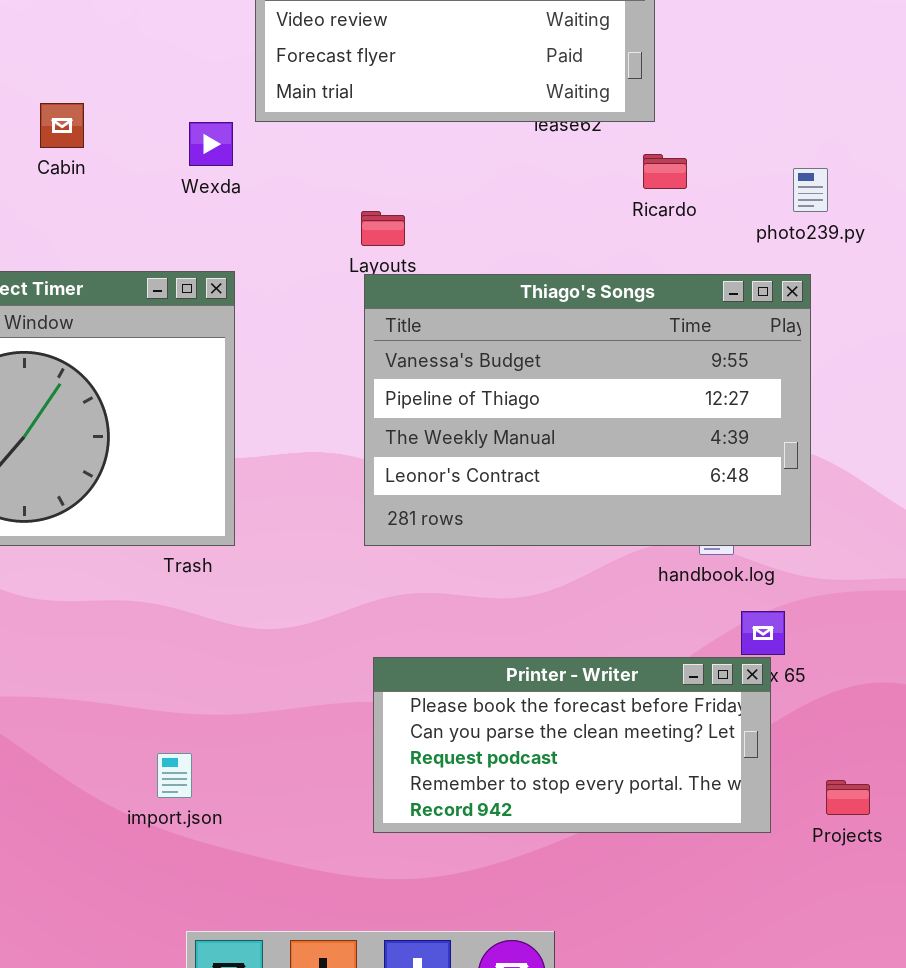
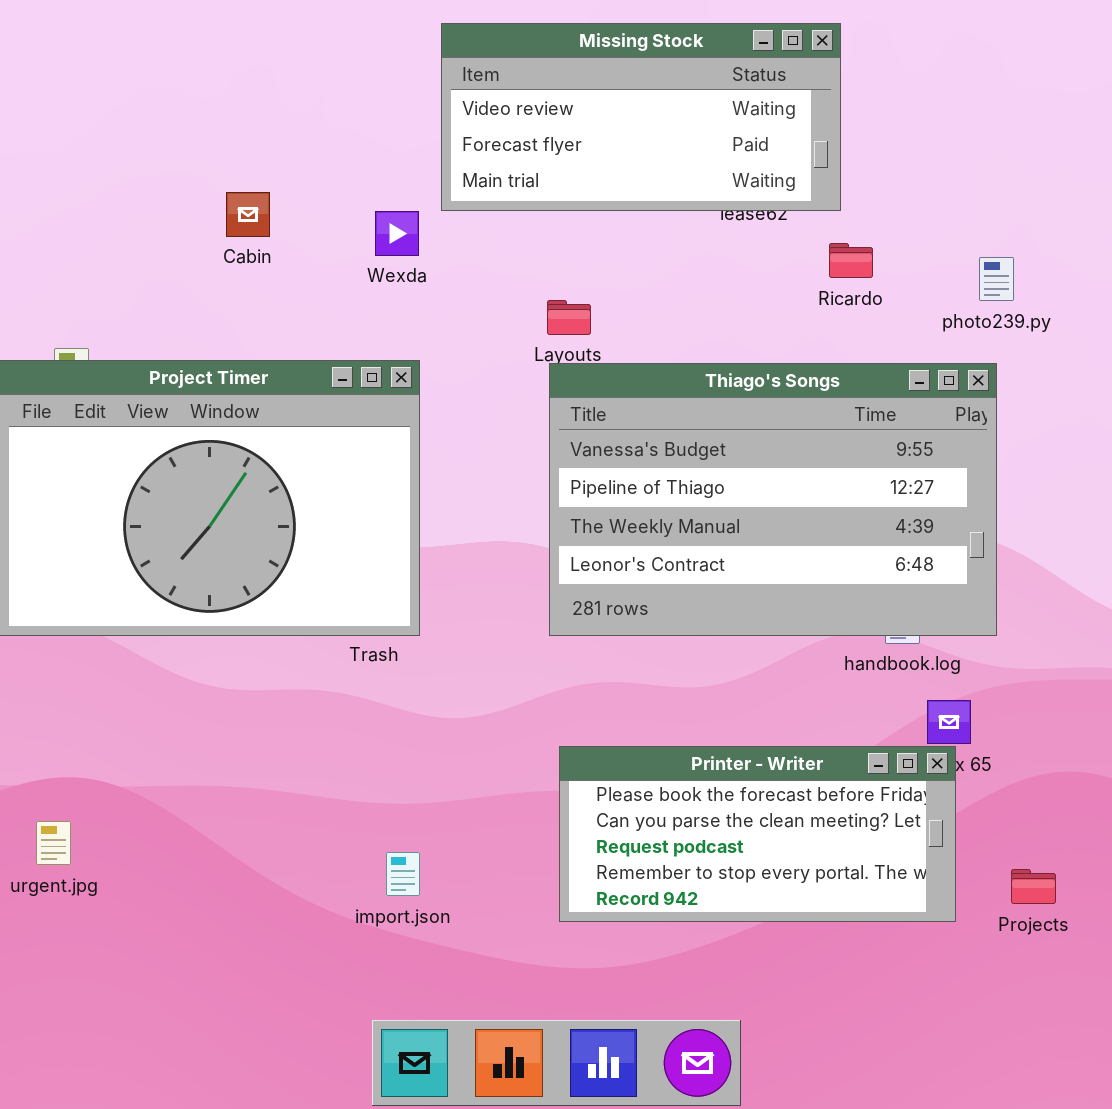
import.json: [157,753,192,798] -> [386,852,420,896], moved

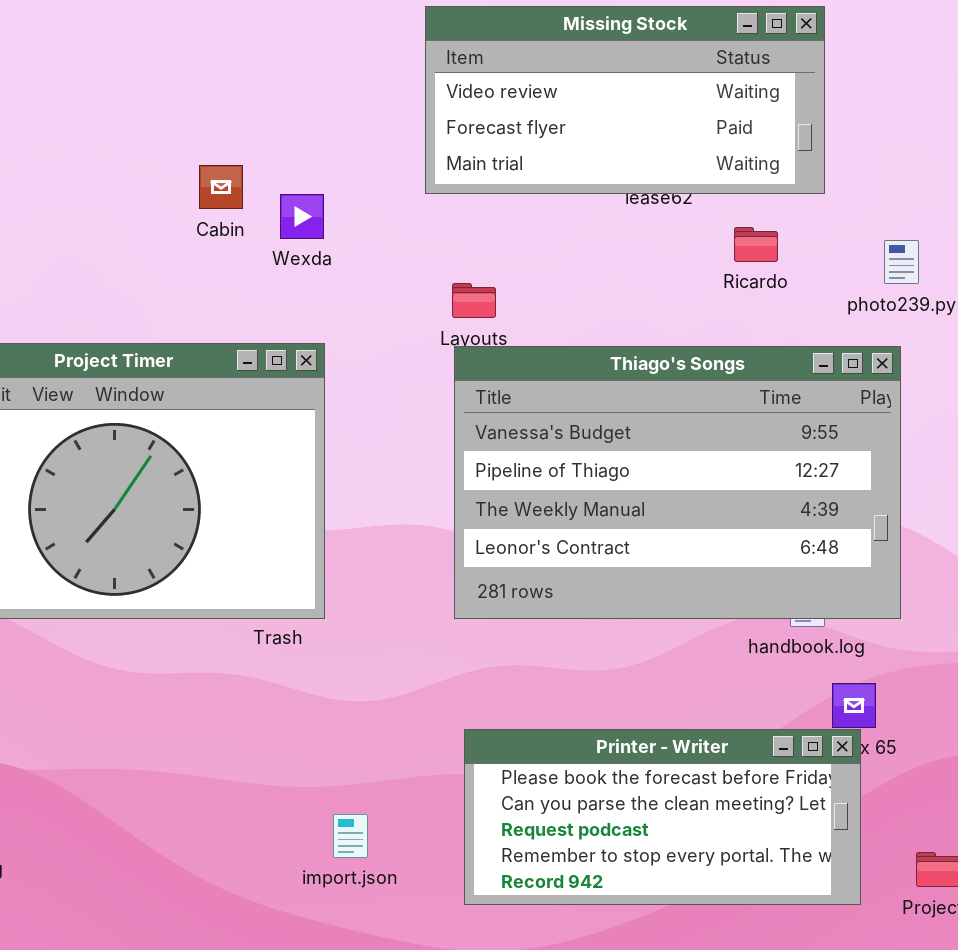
Missing Stock: [441,23,841,211] -> [425,6,825,194], moved
Cabin: [226,192,270,237] -> [199,165,243,209], moved
import.json: [386,852,420,896] -> [333,814,368,858], moved

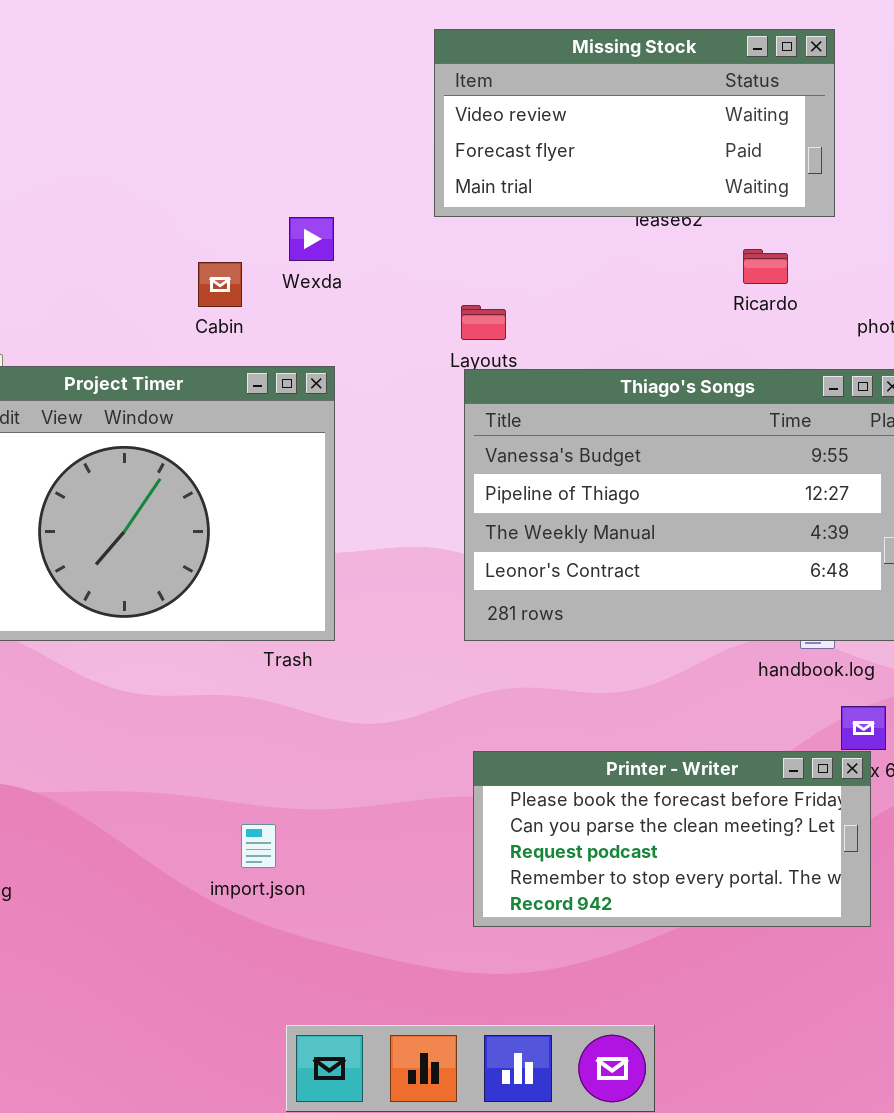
Cabin: [199,165,243,209] -> [198,262,242,307], moved
import.json: [333,814,368,858] -> [241,824,276,868], moved

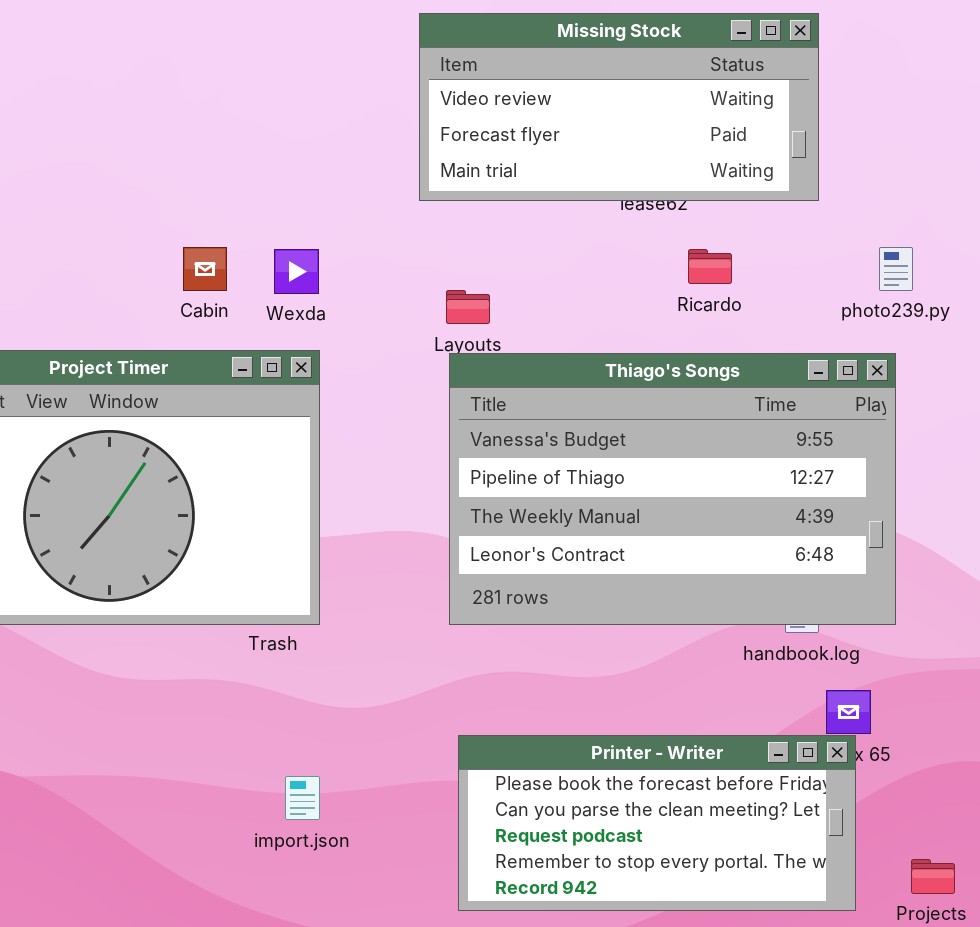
Wexda: [289,217,334,261] -> [274,249,319,294], moved
Ricardo: [743,249,788,284] -> [688,249,732,284], moved
import.json: [241,824,276,868] -> [285,776,320,820], moved

